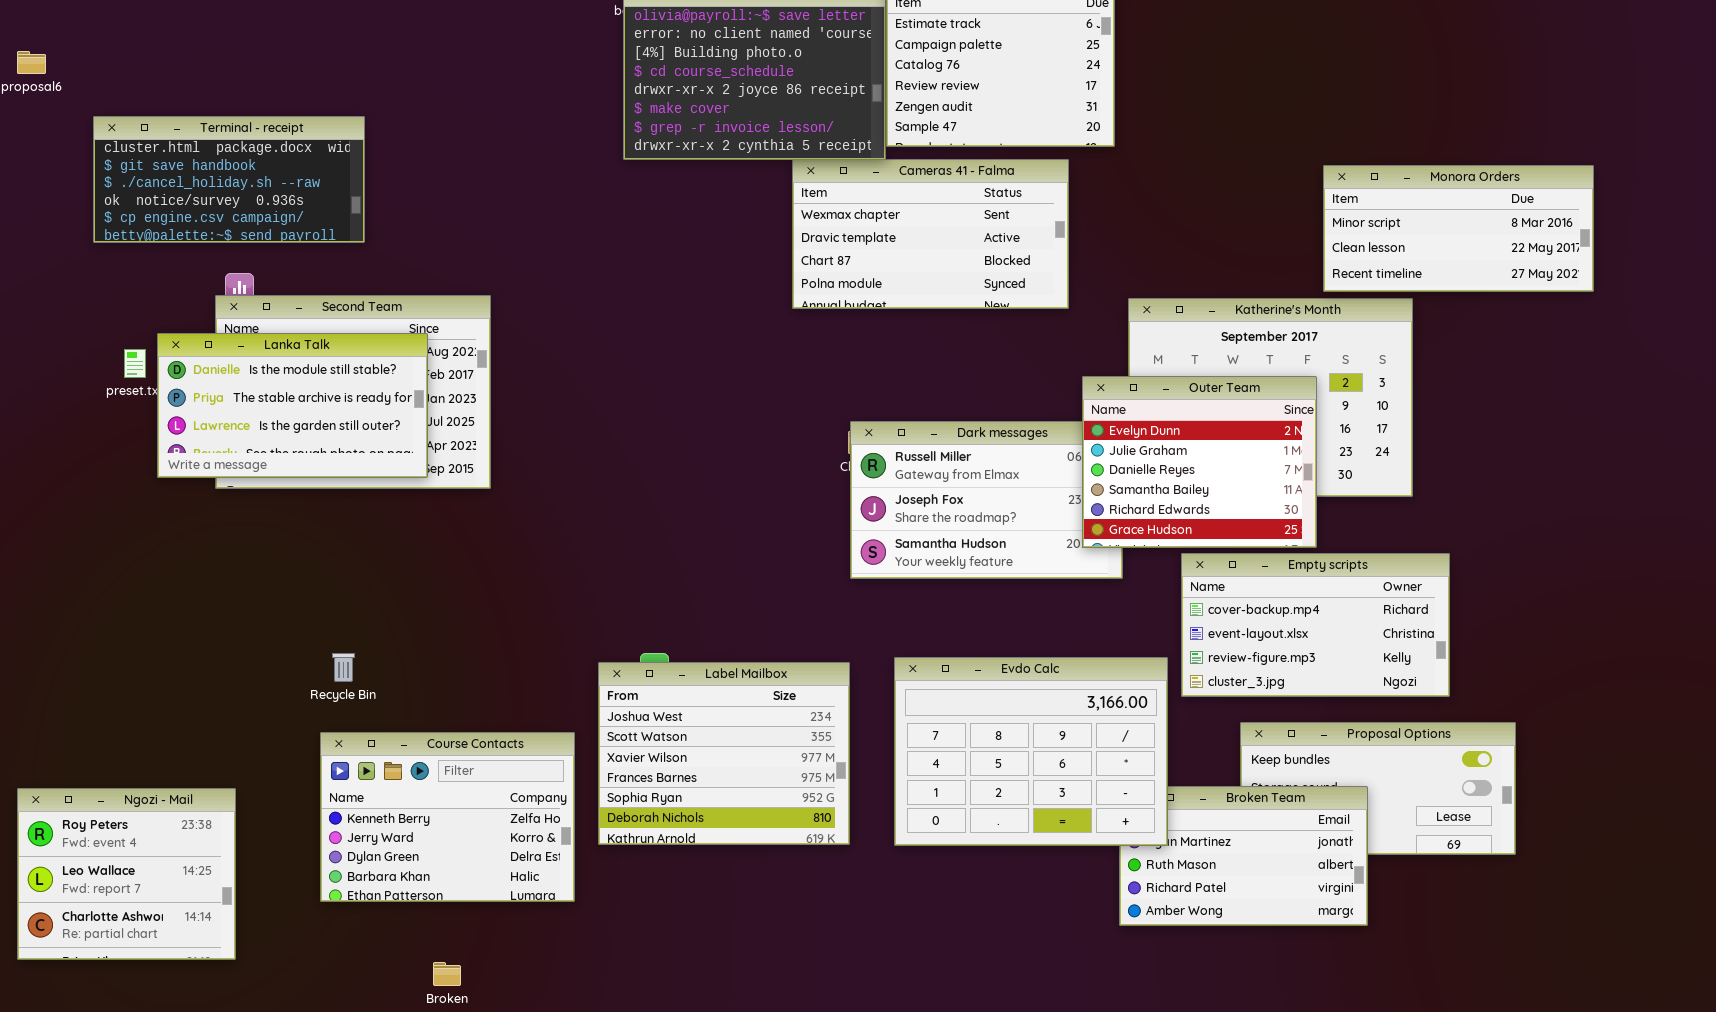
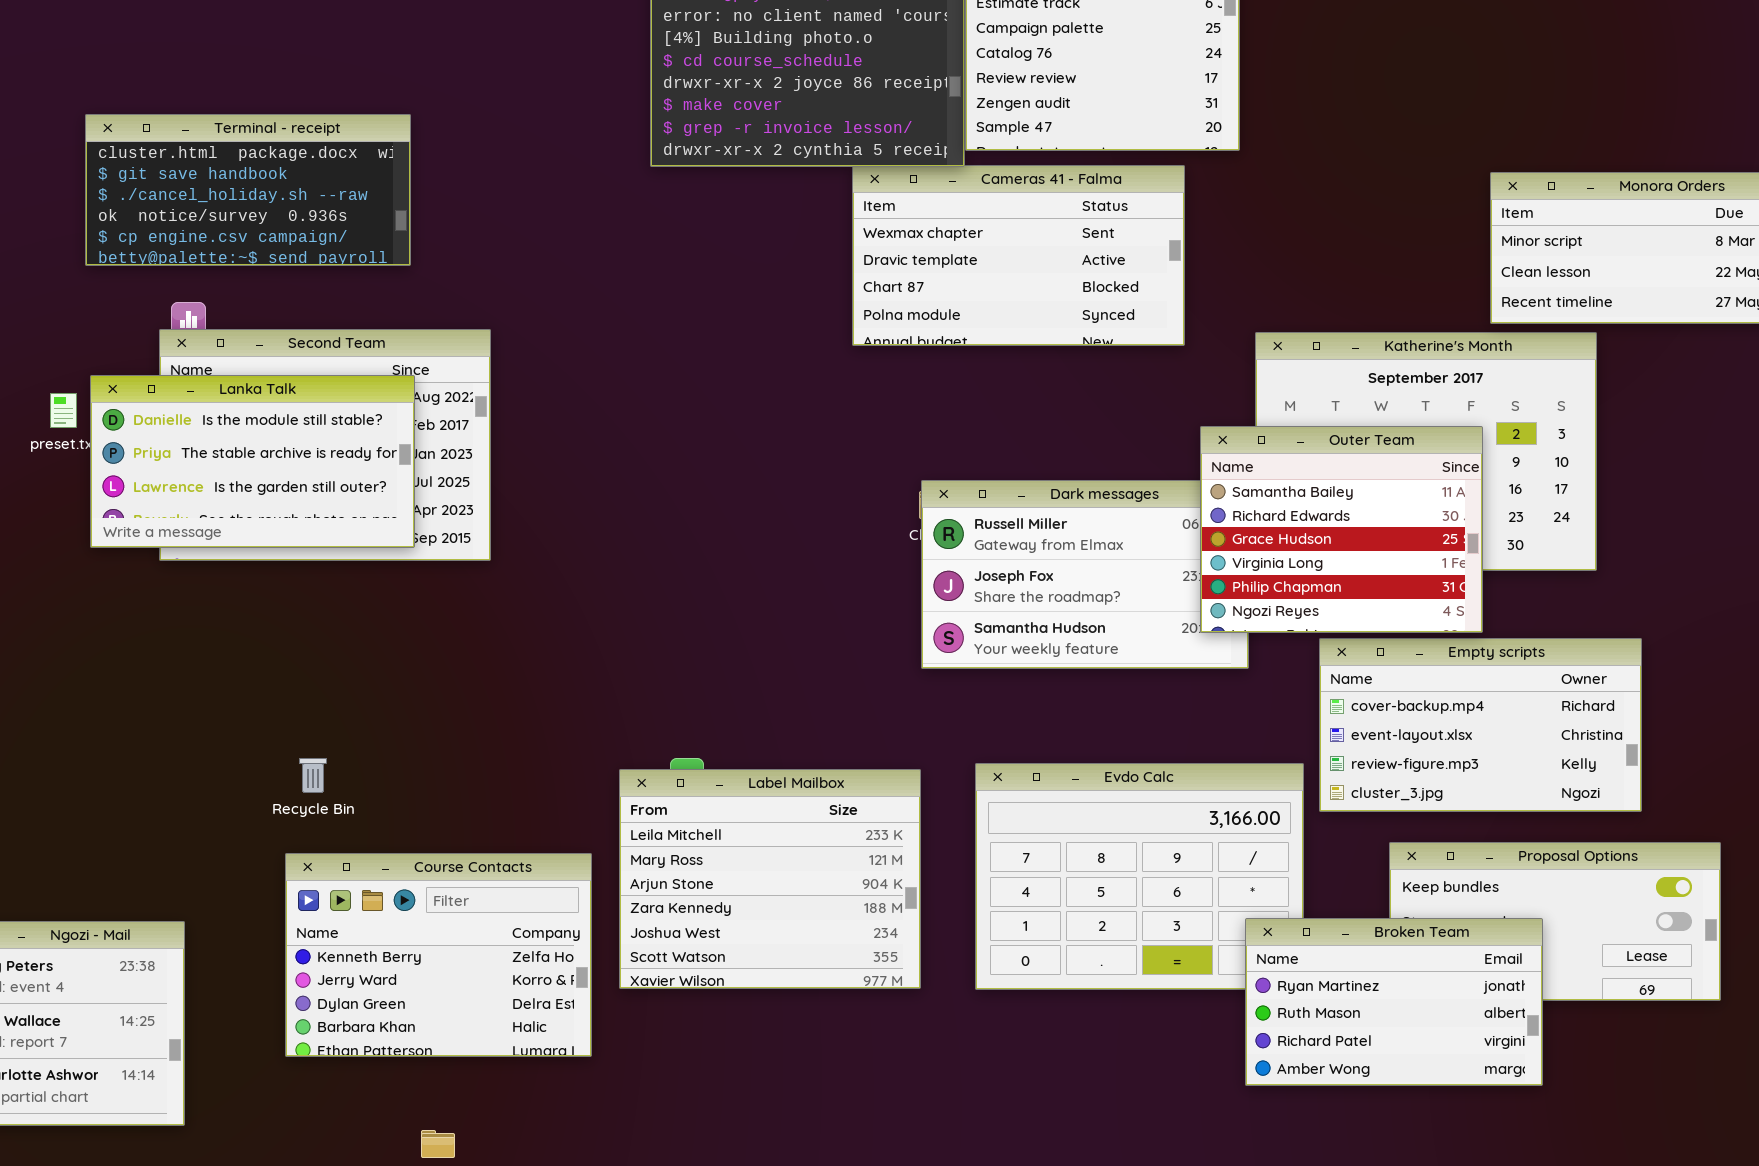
Terminal - receipt: [93,116,365,243] -> [85,114,411,266], moved
Outer Team: [1082,376,1317,548] -> [1200,426,1483,633], scrolled down 3 rows
Label Mailbox: [598,662,850,845] -> [619,769,921,989], scrolled up 4 rows
Broken Team: [1119,786,1368,926] -> [1245,918,1543,1086], raised

